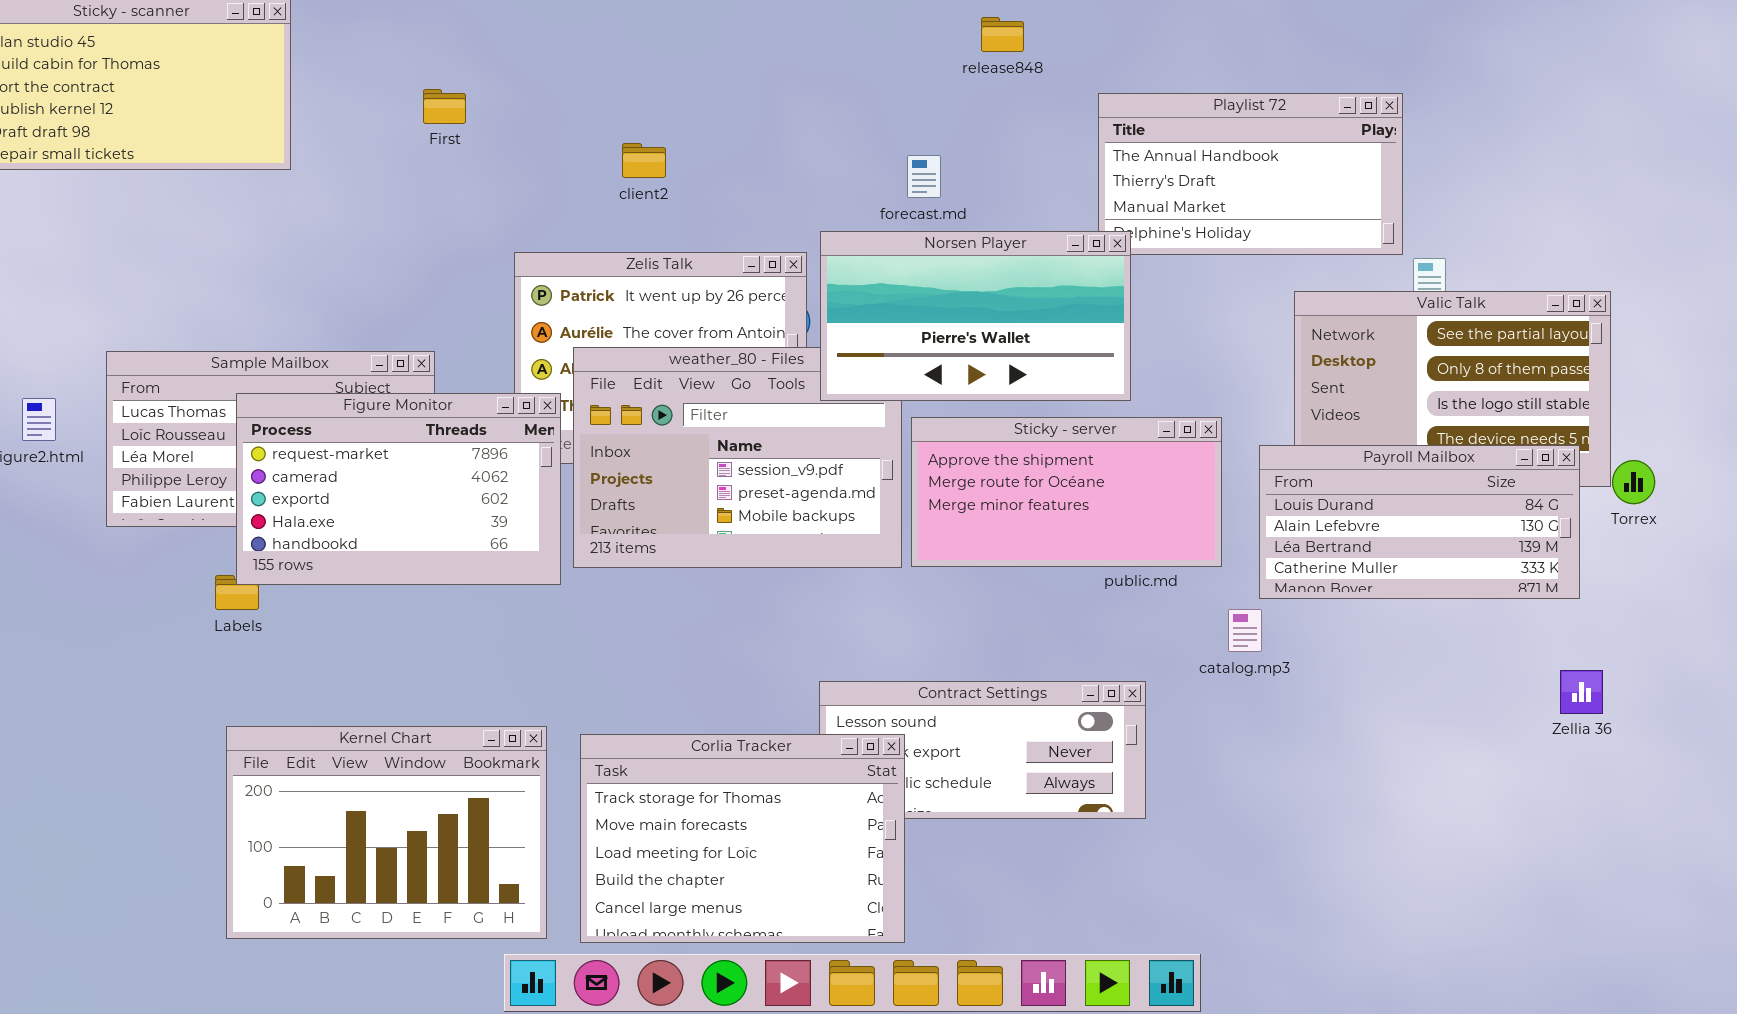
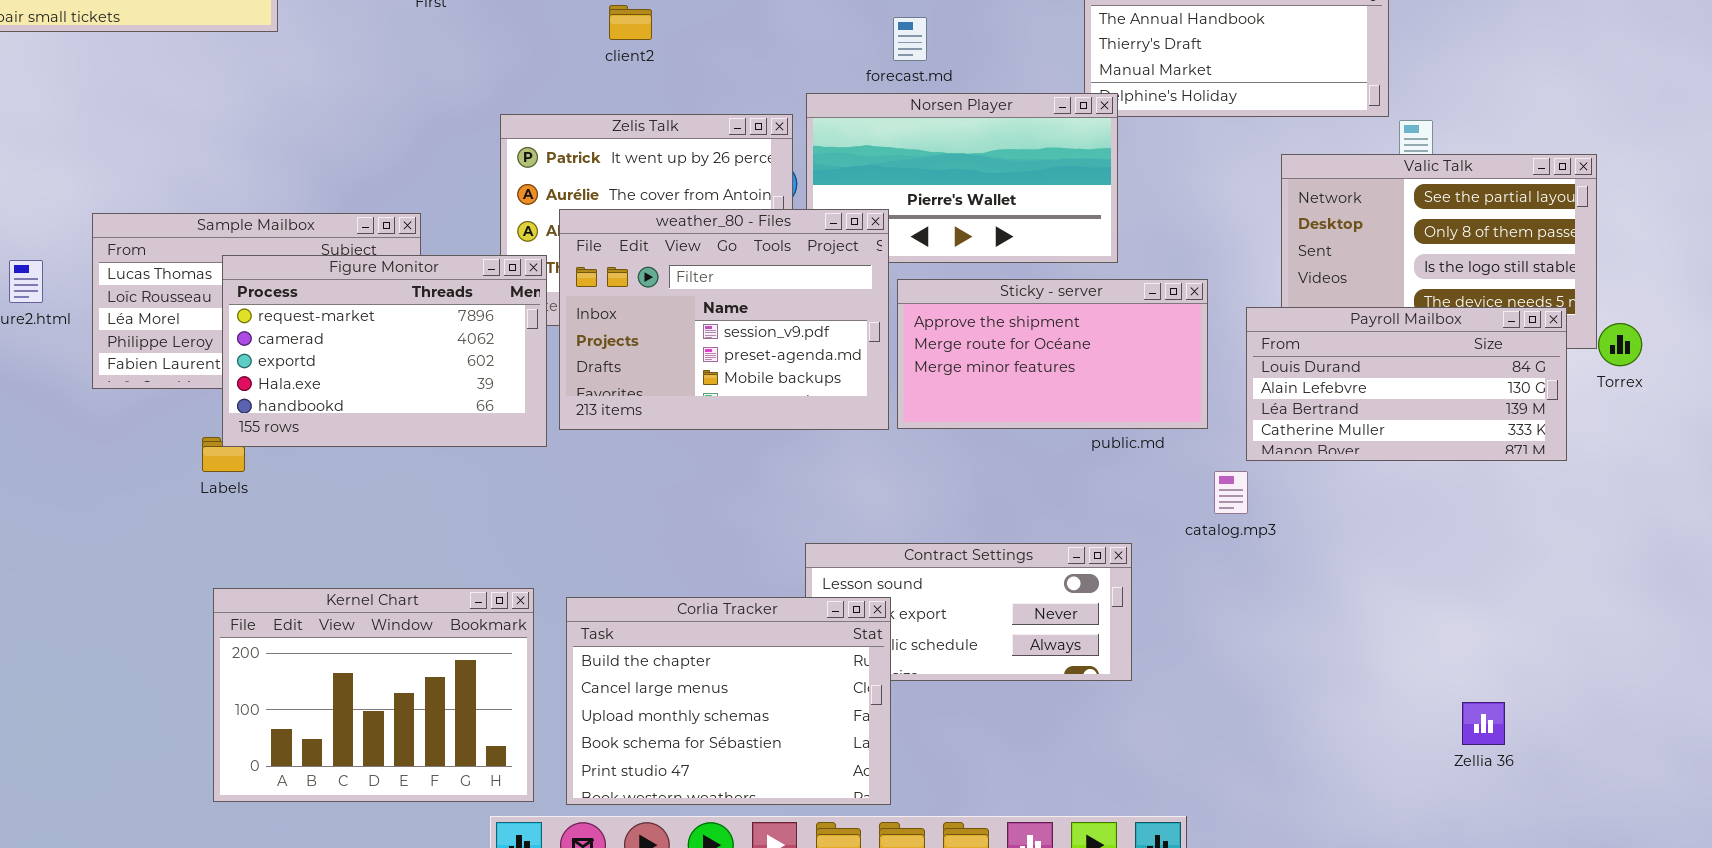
weather_80 - Files: [573,347,902,568] -> [559,209,889,430], raised
Zellia 36: [1560,670,1603,714] -> [1462,702,1505,745], moved
Corlia Tracker: [580,734,905,943] -> [566,597,891,805], scrolled down 3 rows

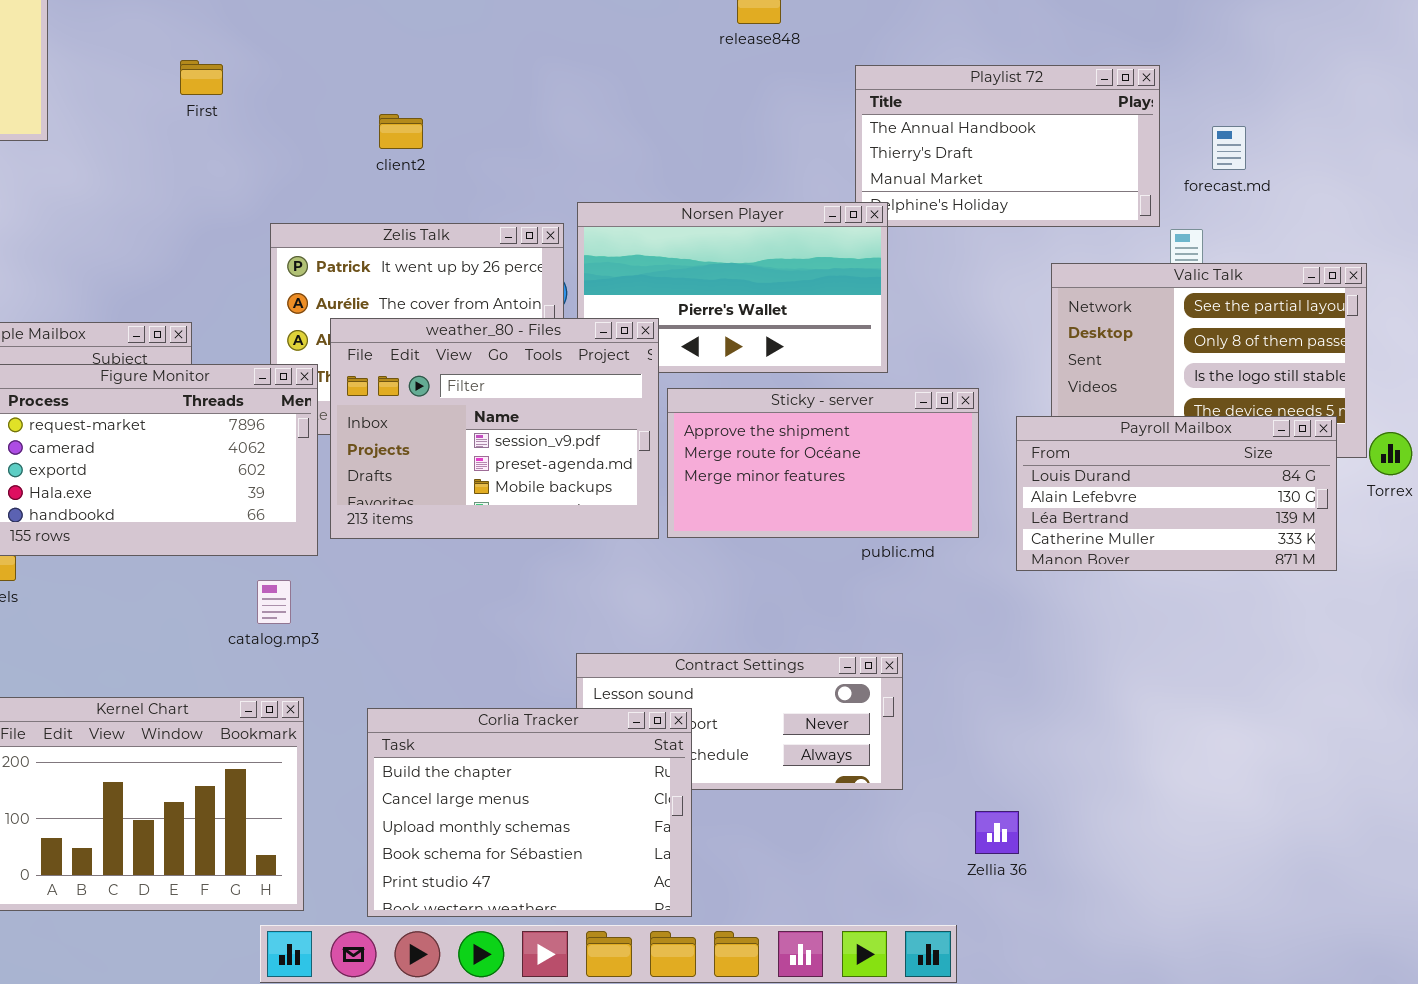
forecast.md: [893,17,927,61] -> [1212,126,1246,170], moved
catalog.mp3: [1214,471,1248,514] -> [257,580,291,624], moved
Corlia Tracker: [566,597,891,805] -> [367,708,692,917], moved
Zellia 36: [1462,702,1505,745] -> [975,811,1019,854], moved

